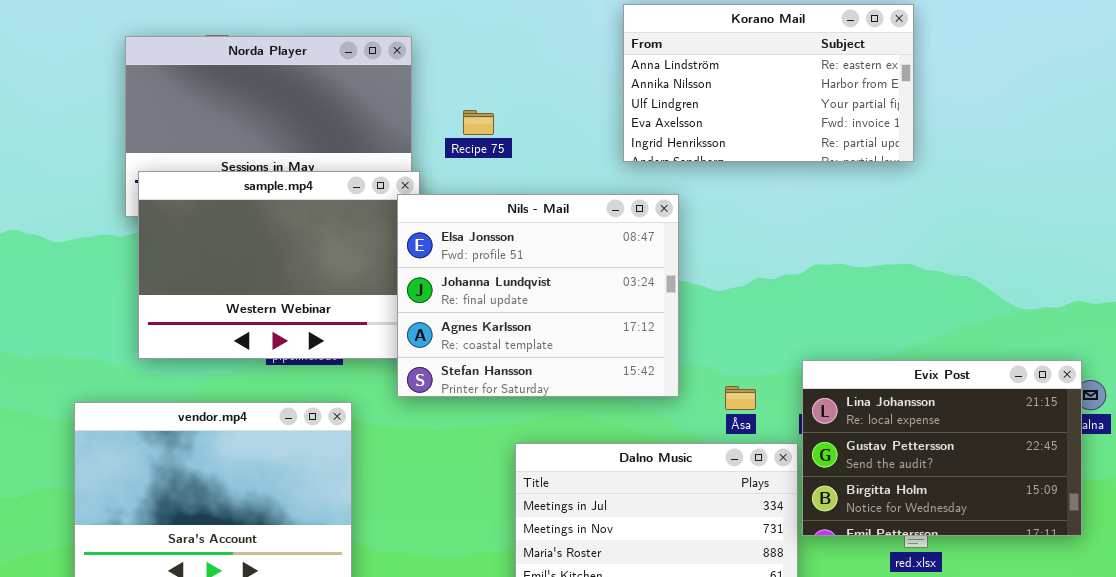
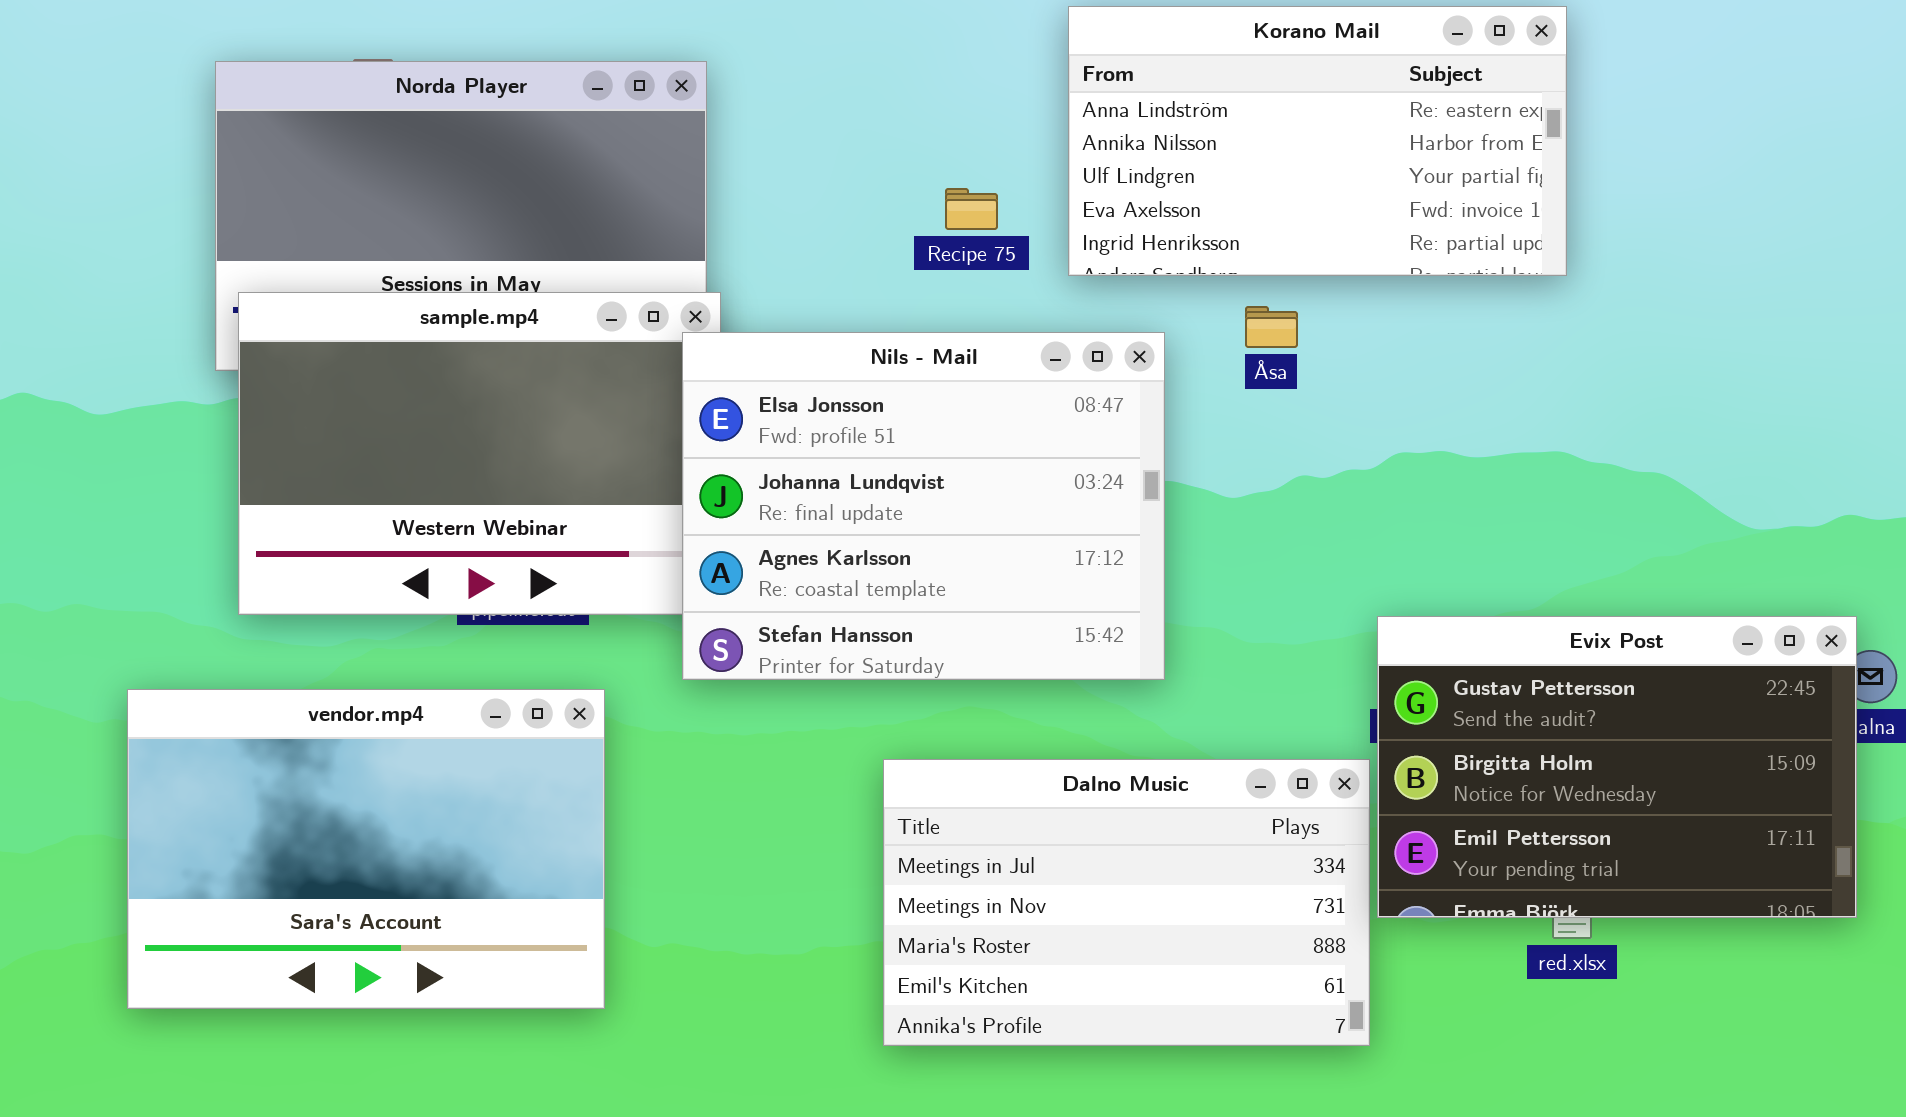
Recipe 75: [463,110,494,135] -> [945,188,998,230], moved
Evix Post: [802,360,1082,536] -> [1377,616,1857,918], scrolled down 1 row
Åsa: [725,386,756,410] -> [1245,306,1298,348], moved

